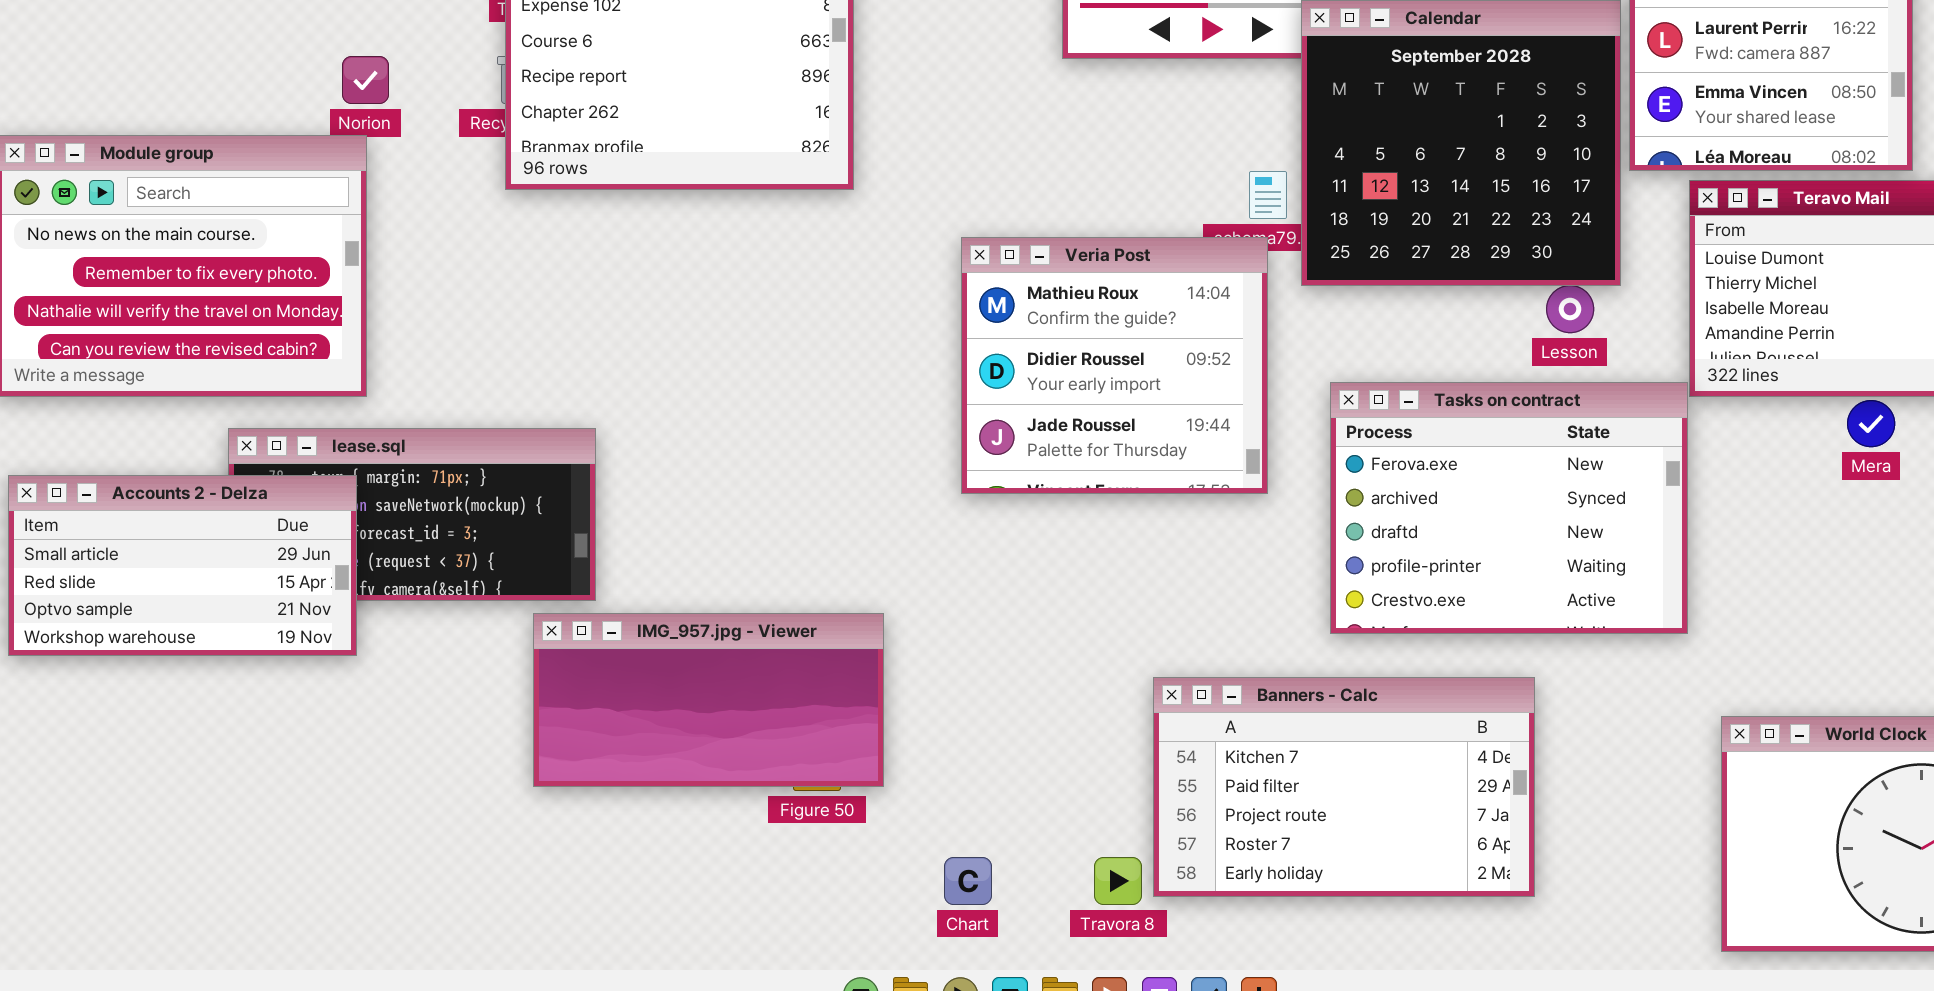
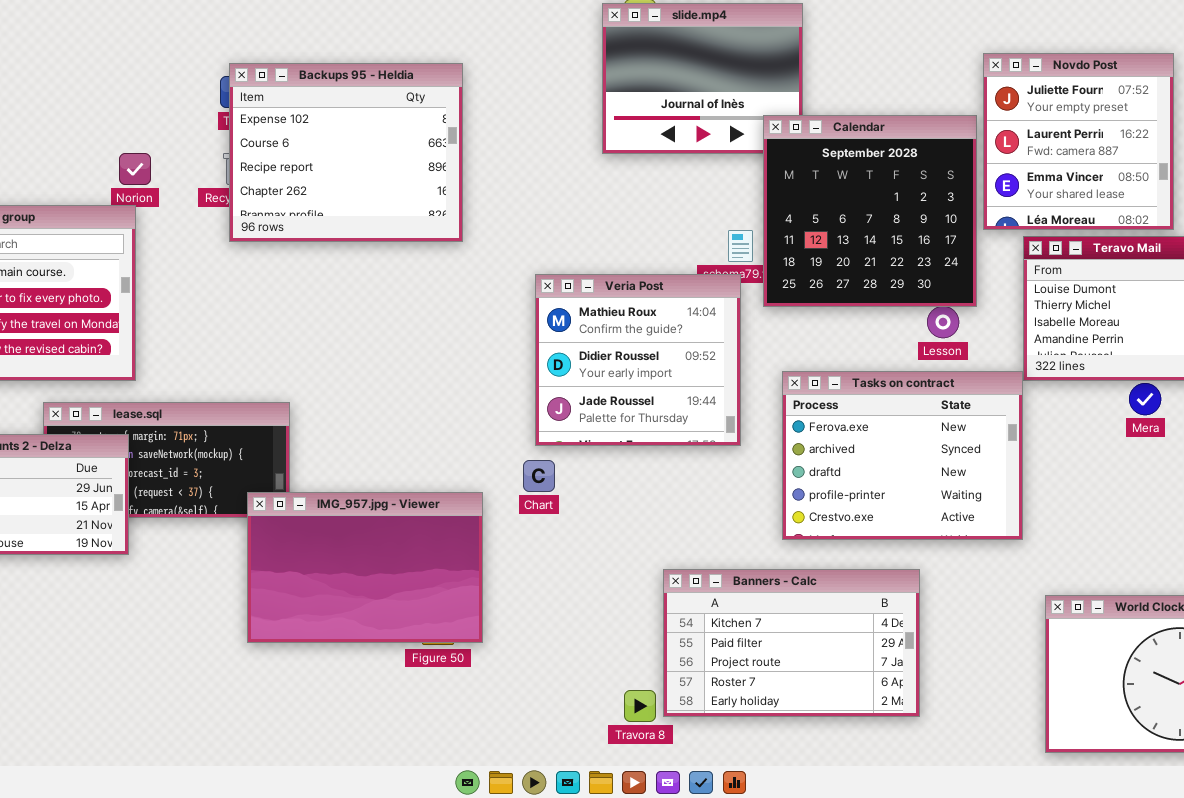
IMG_957.jpg - Viewer: [533,613,884,787] -> [247,492,483,643], resized
Chart: [944,857,992,905] -> [523,460,555,492], moved

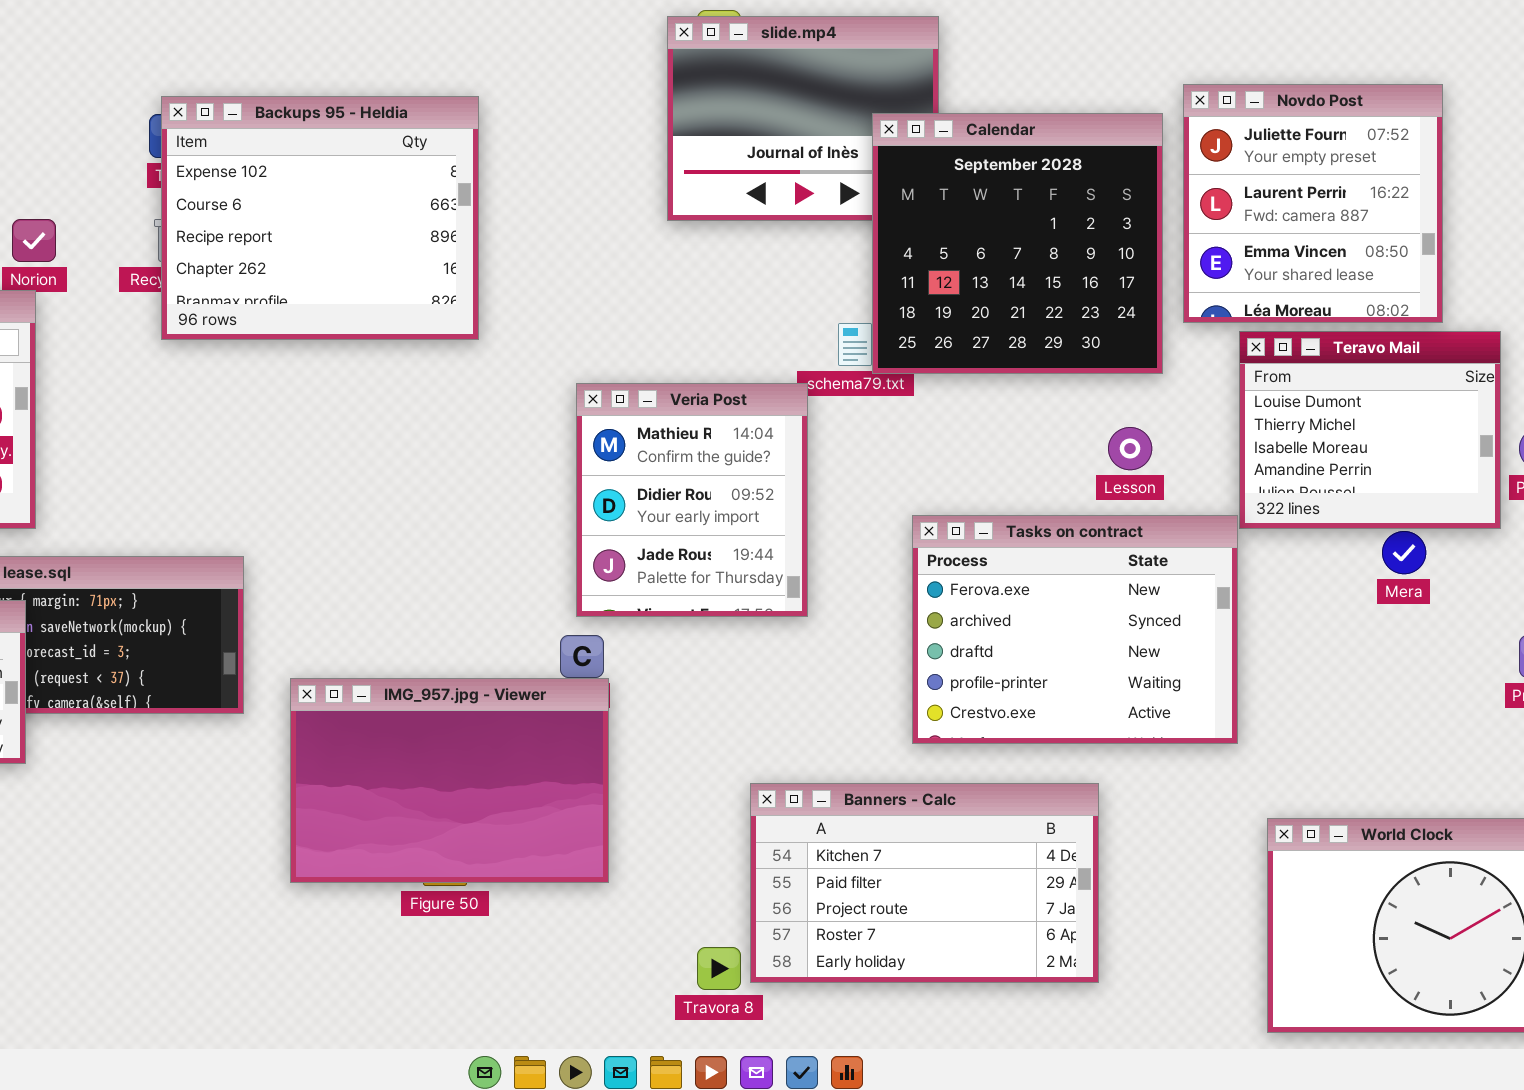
Calendar: [763,115,977,307] -> [872,113,1163,374], moved
Veria Post: [535,274,741,446] -> [576,383,808,617], resized
IMG_957.jpg - Viewer: [247,492,483,643] -> [290,678,609,883], moved

